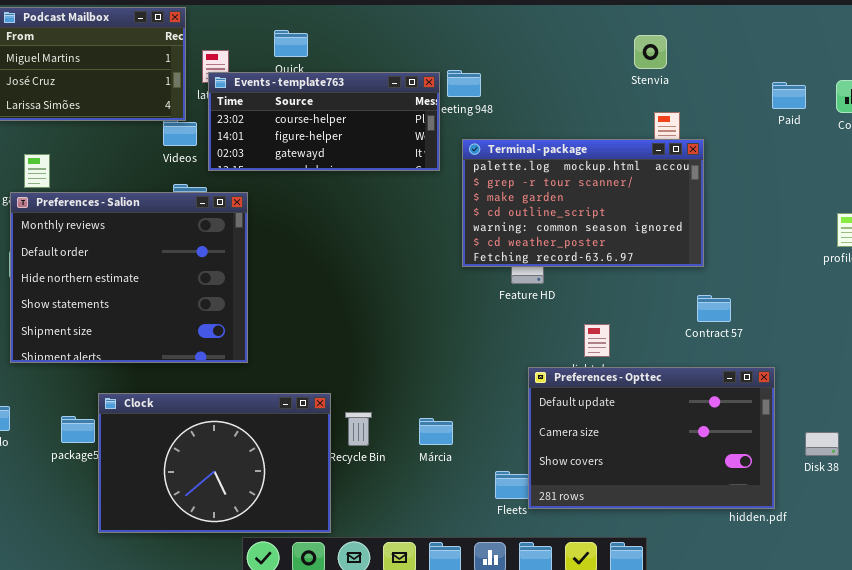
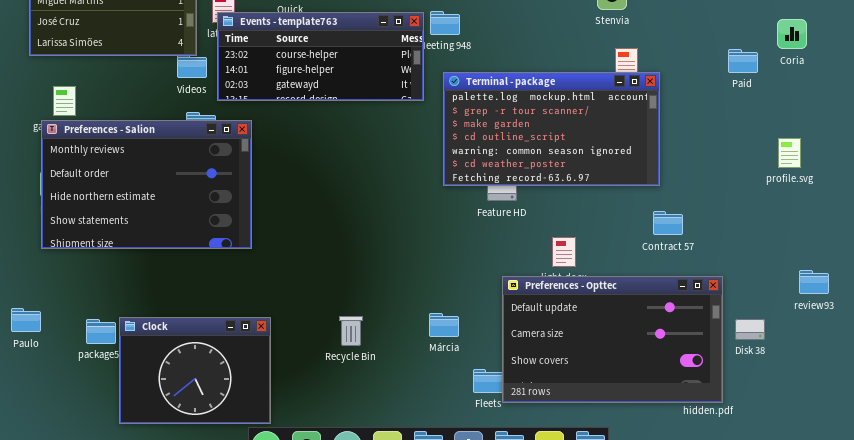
Paid: [772,82,806,109] -> [728,49,758,73], moved
Preferences - Salion: [10,192,248,363] -> [41,120,252,249], resized
Clock: [98,393,331,533] -> [119,317,271,424], resized
Márcia: [419,418,453,445] -> [429,313,459,337], moved
Disk 38: [805,432,839,456] -> [735,319,765,340], moved

